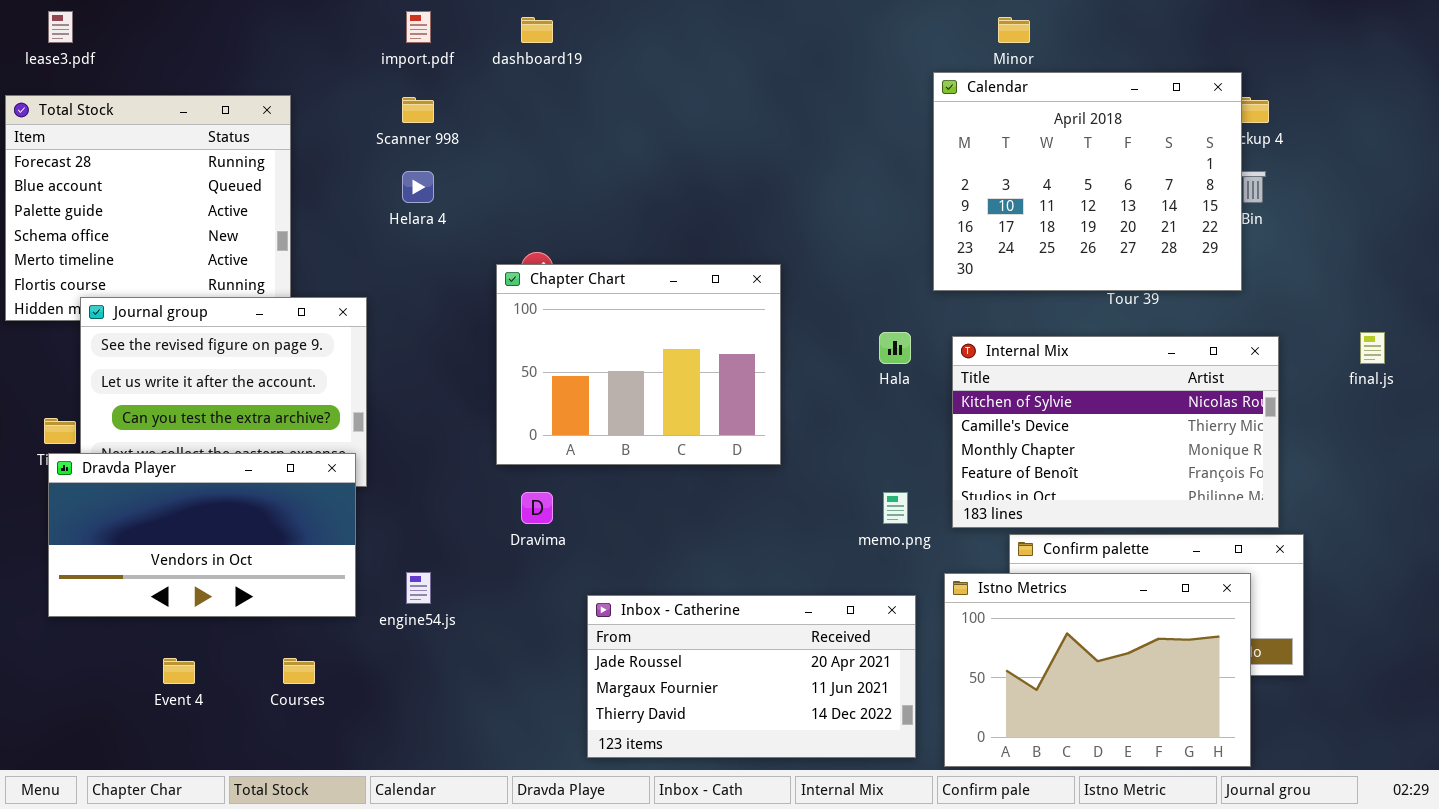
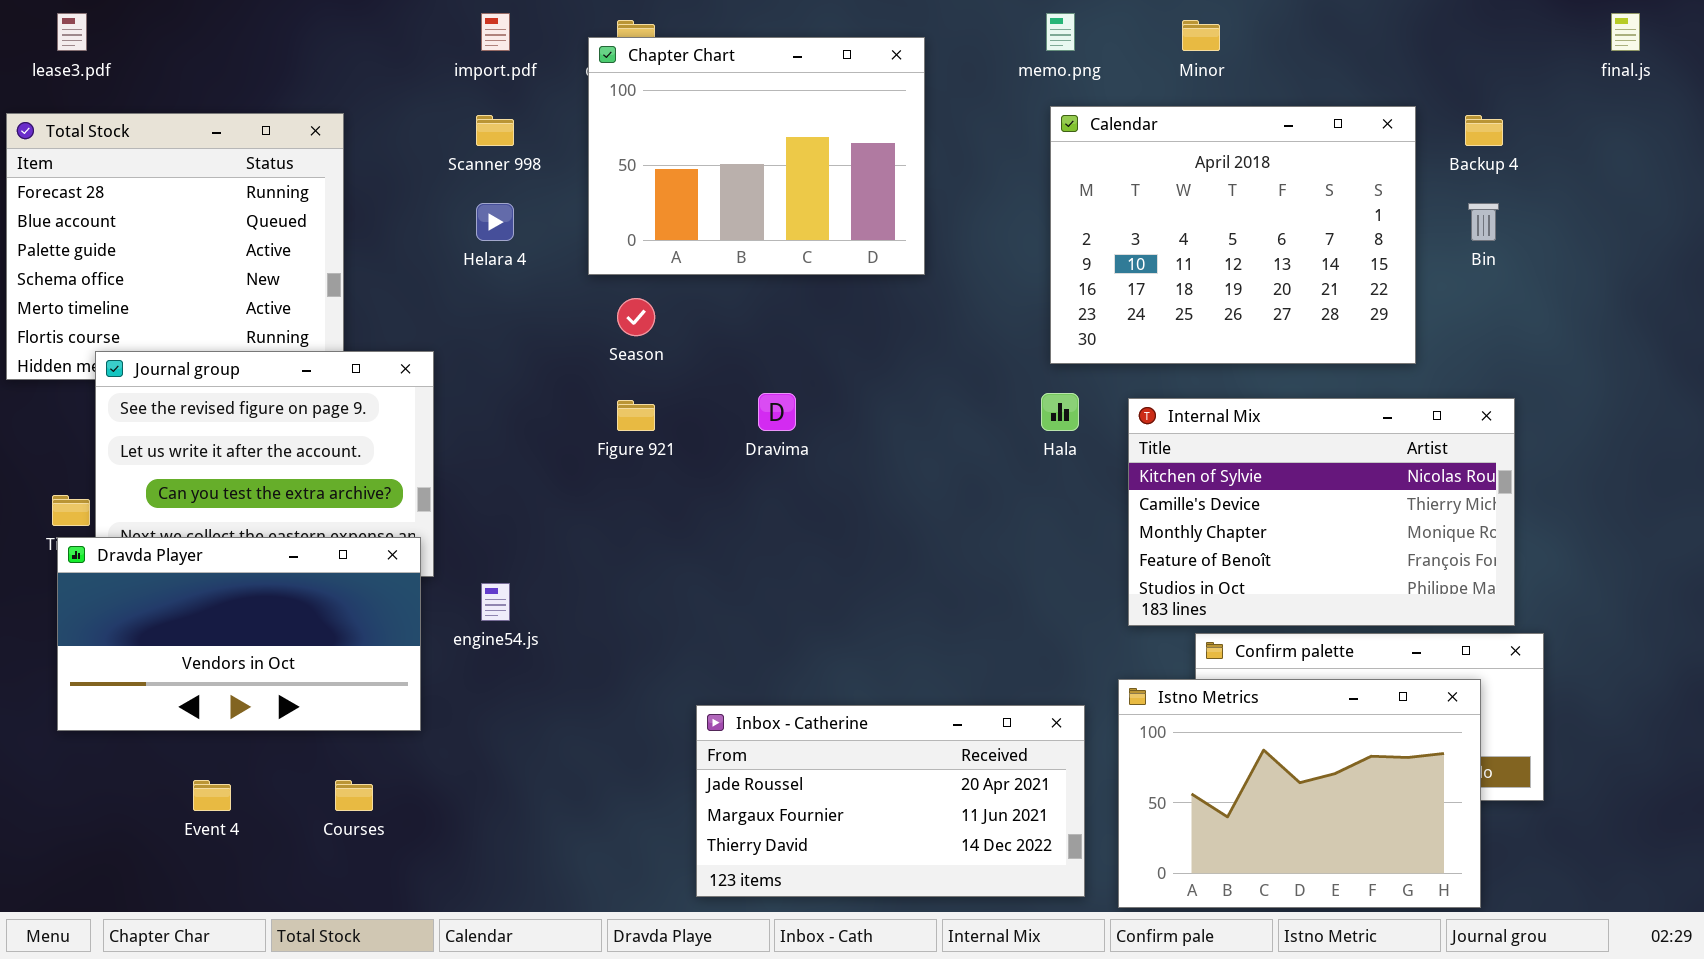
Calendar: [933,72,1242,291] -> [1050,106,1416,364], moved
Chapter Chart: [496,264,781,465] -> [588,37,925,275], moved
final.js: [1360,332,1385,364] -> [1611,13,1640,51], moved
Dravima: [521,492,553,524] -> [758,393,796,431], moved
memo.png: [883,492,908,524] -> [1046,13,1075,51], moved
engine54.js: [406,572,431,604] -> [481,583,510,621], moved

